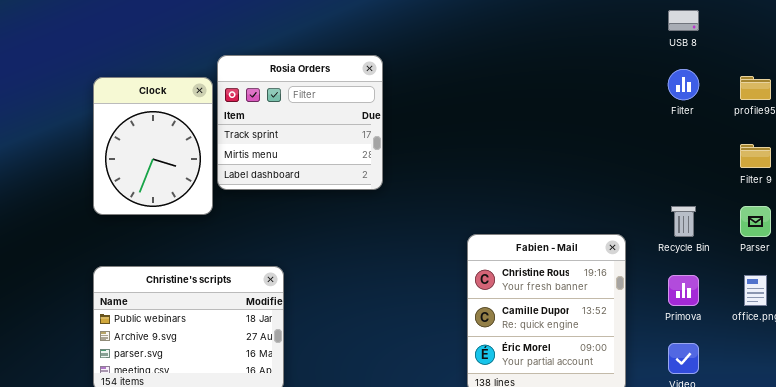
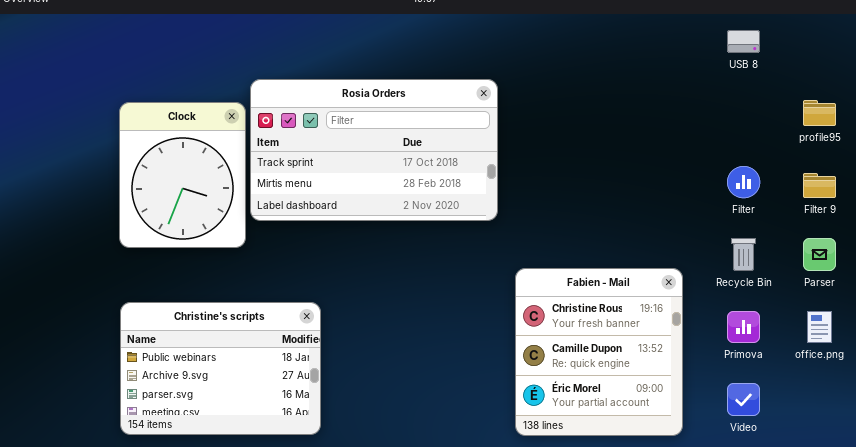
Rosia Orders: [217,55,383,190] -> [250,79,498,221], resized
Filter: [668,69,699,100] -> [727,166,760,198], moved

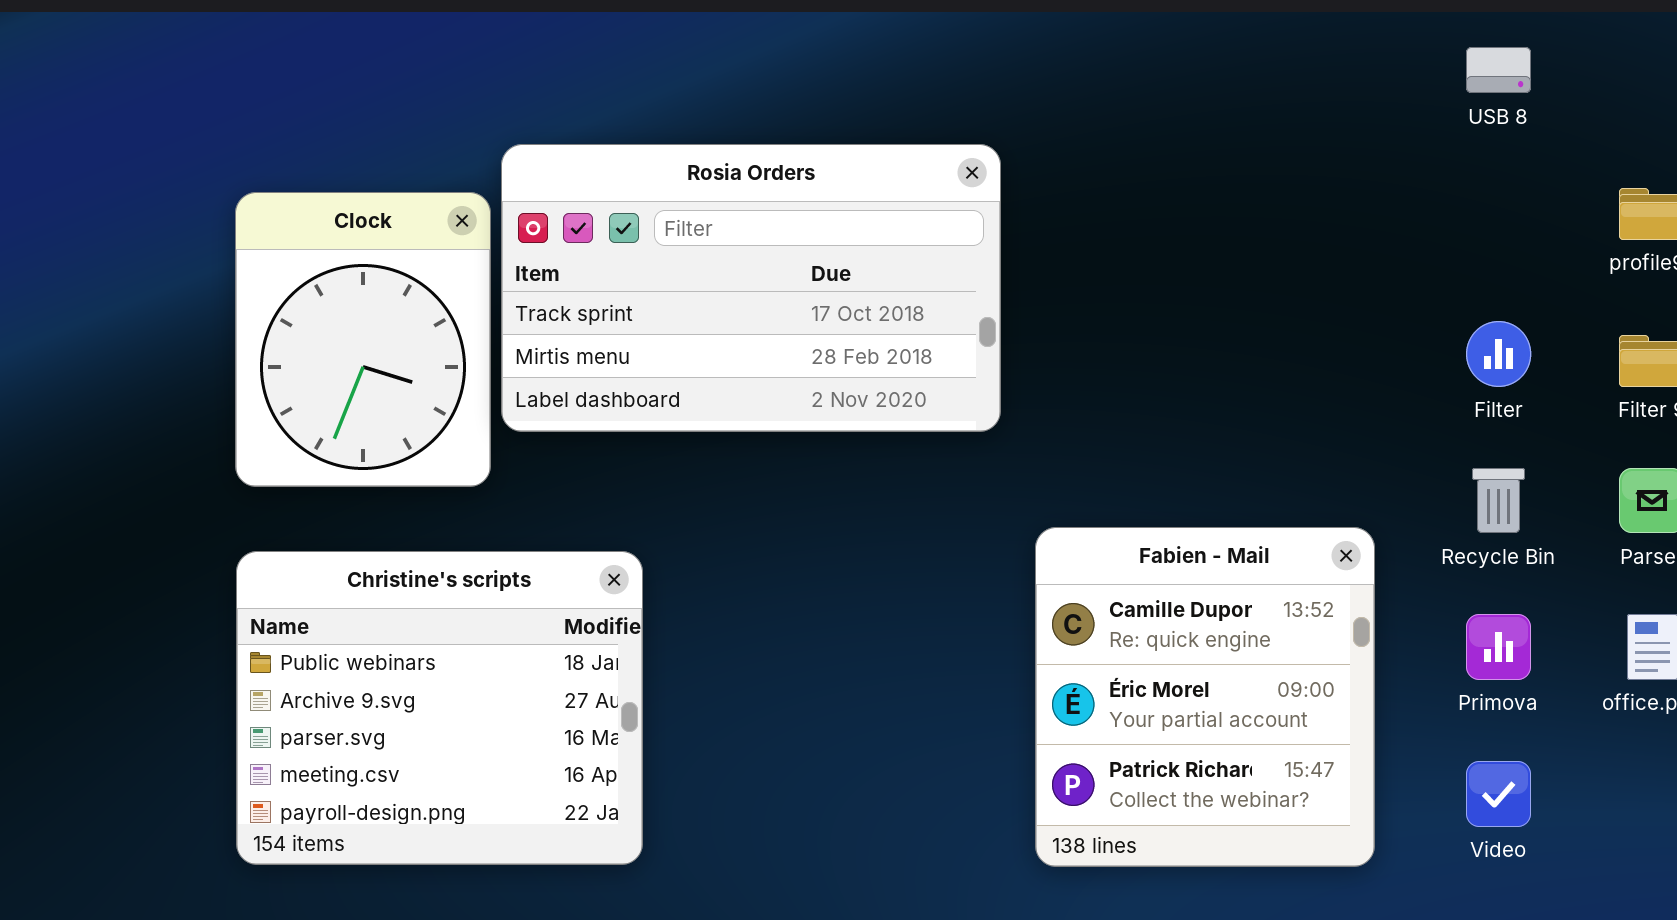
Fabien - Mail: [515,268,683,436] -> [1035,527,1375,867], scrolled down 1 row
Christine's scripts: [120,302,321,435] -> [236,551,643,865], resized

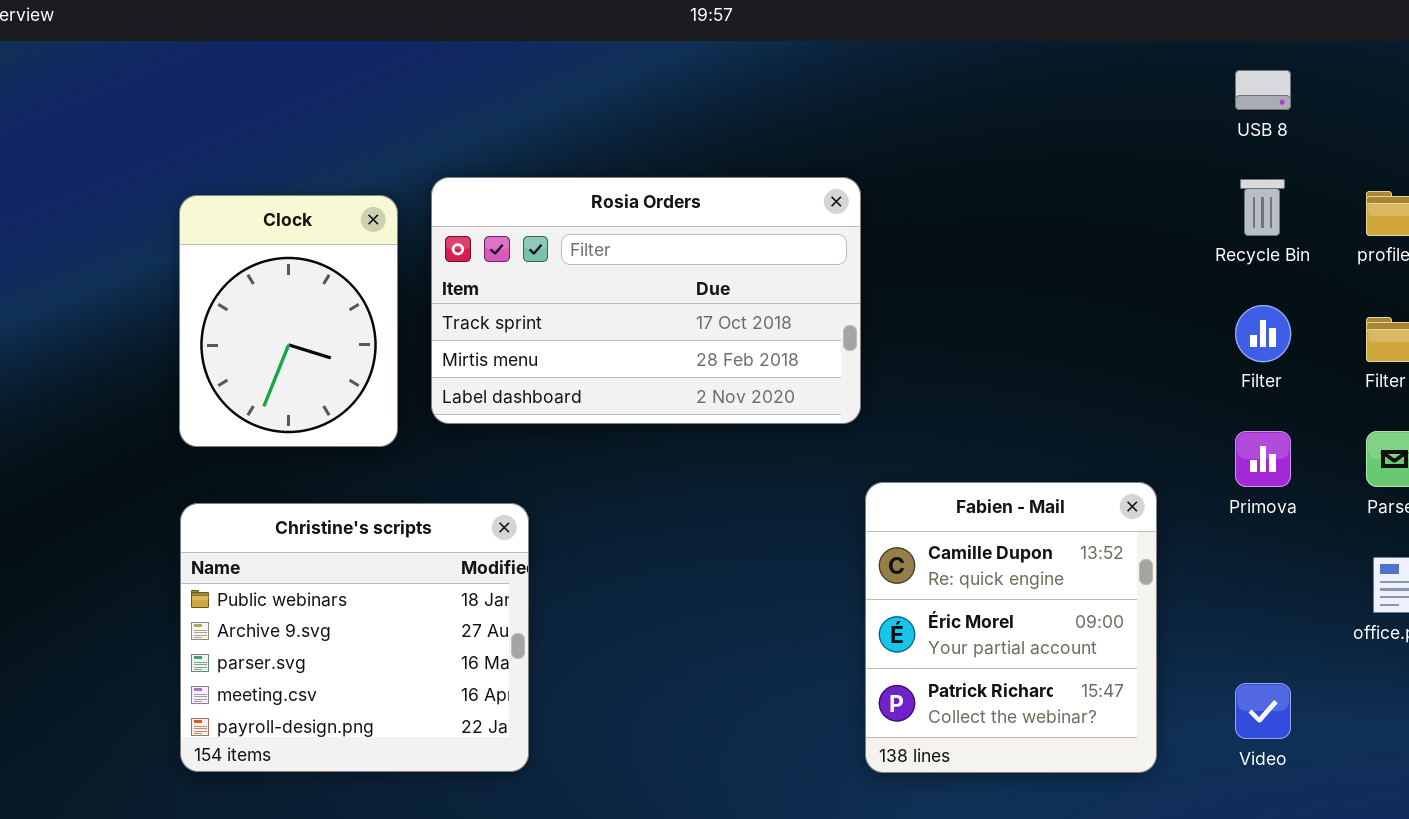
Rosia Orders: [501,144,1001,432] -> [431,177,861,424], moved
Recycle Bin: [1472,468,1525,533] -> [1240,179,1285,236], moved
Primova: [1466,614,1531,680] -> [1235,431,1291,487], moved

